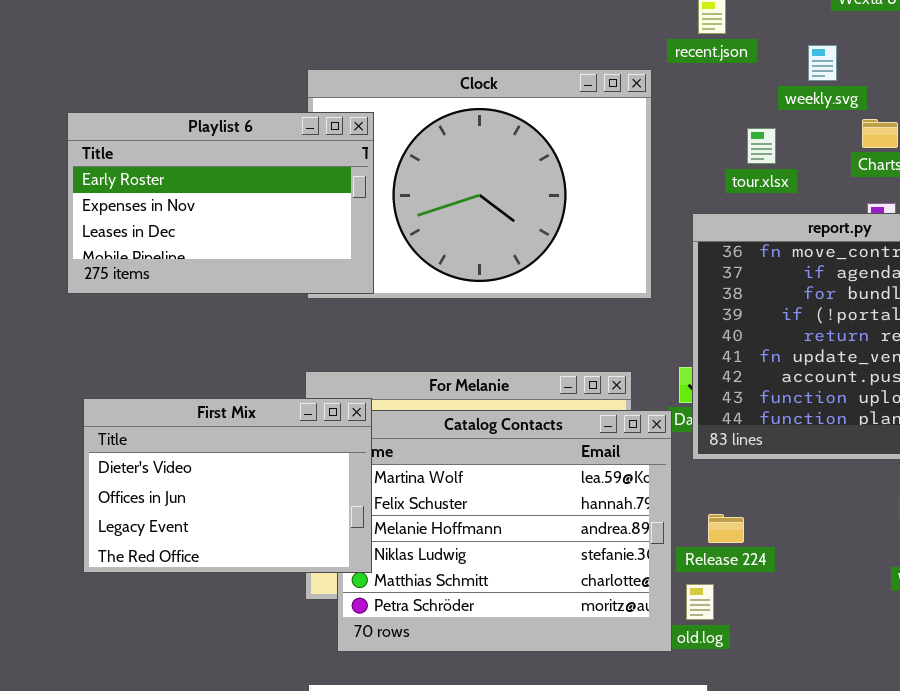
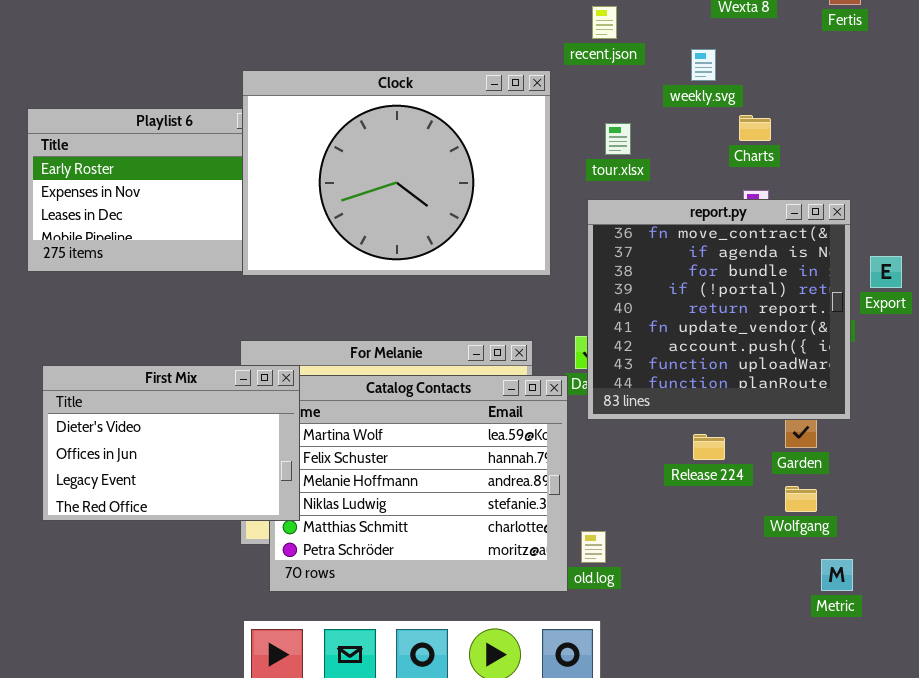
Clock: [307,69,652,299] -> [242,70,551,276], raised
tour.xlsx: [747,128,776,164] -> [605,123,631,155], moved
Release 224: [708,514,744,543] -> [693,434,725,460], moved

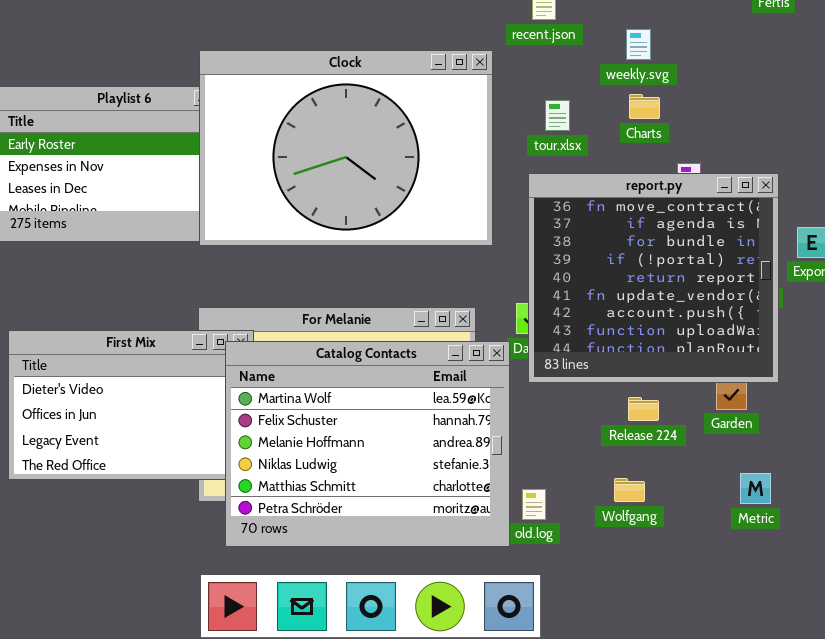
Charts: [739,115,771,141] -> [629,94,660,119], moved
Catalog Contacts: [269,375,568,592] -> [225,341,510,547], raised
Wolfgang: [785,486,817,512] -> [614,478,645,502], moved
Metric: [821,559,853,591] -> [740,473,771,504], moved

